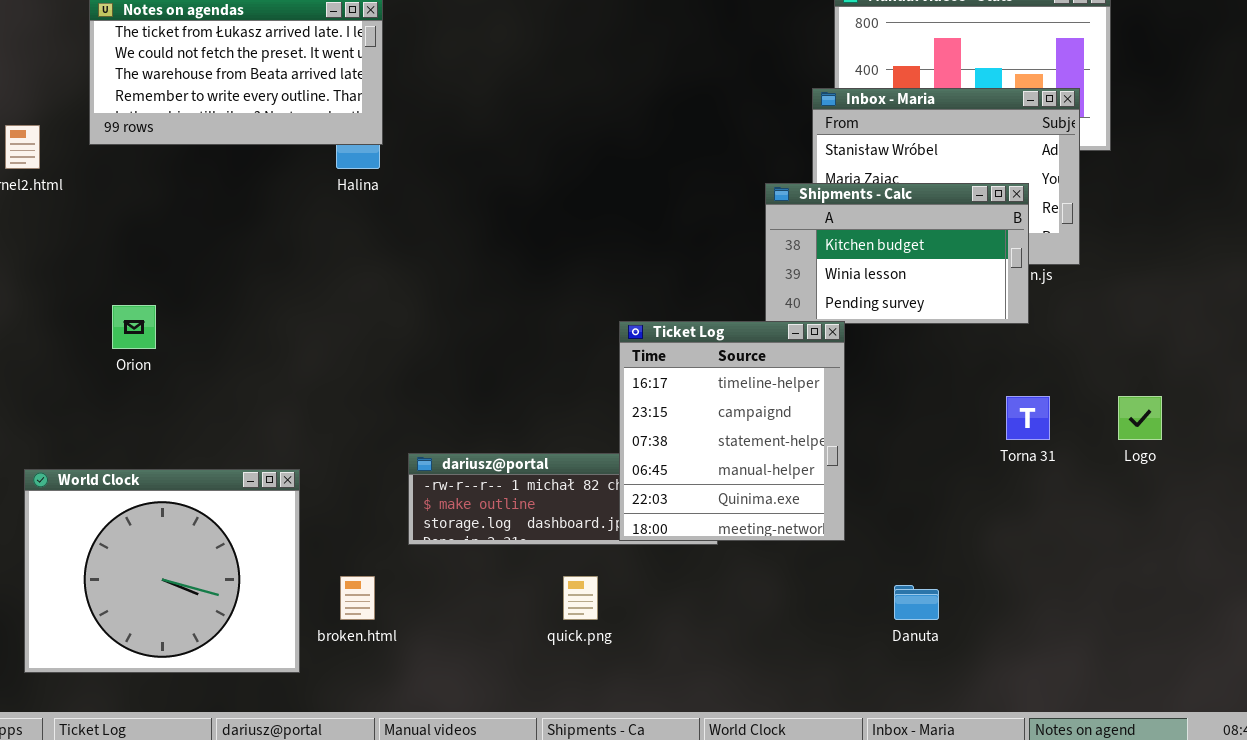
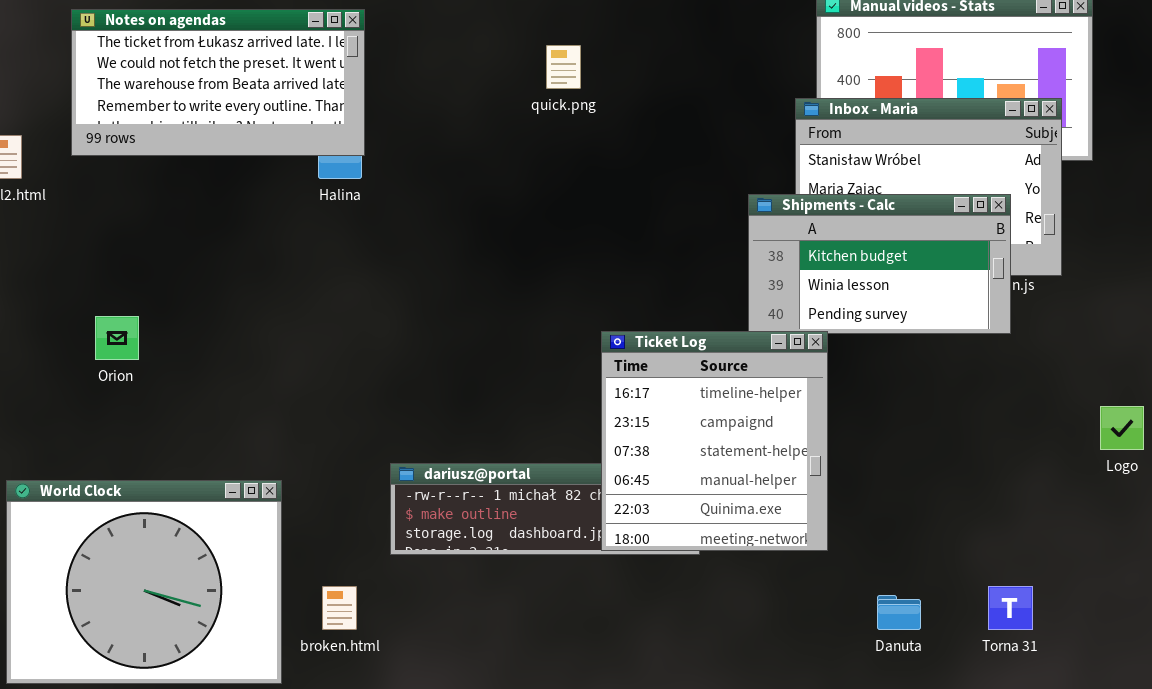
Torna 31: [1006,396,1050,440] -> [988,586,1033,630], moved
quick.png: [563,576,598,620] -> [546,45,581,89], moved

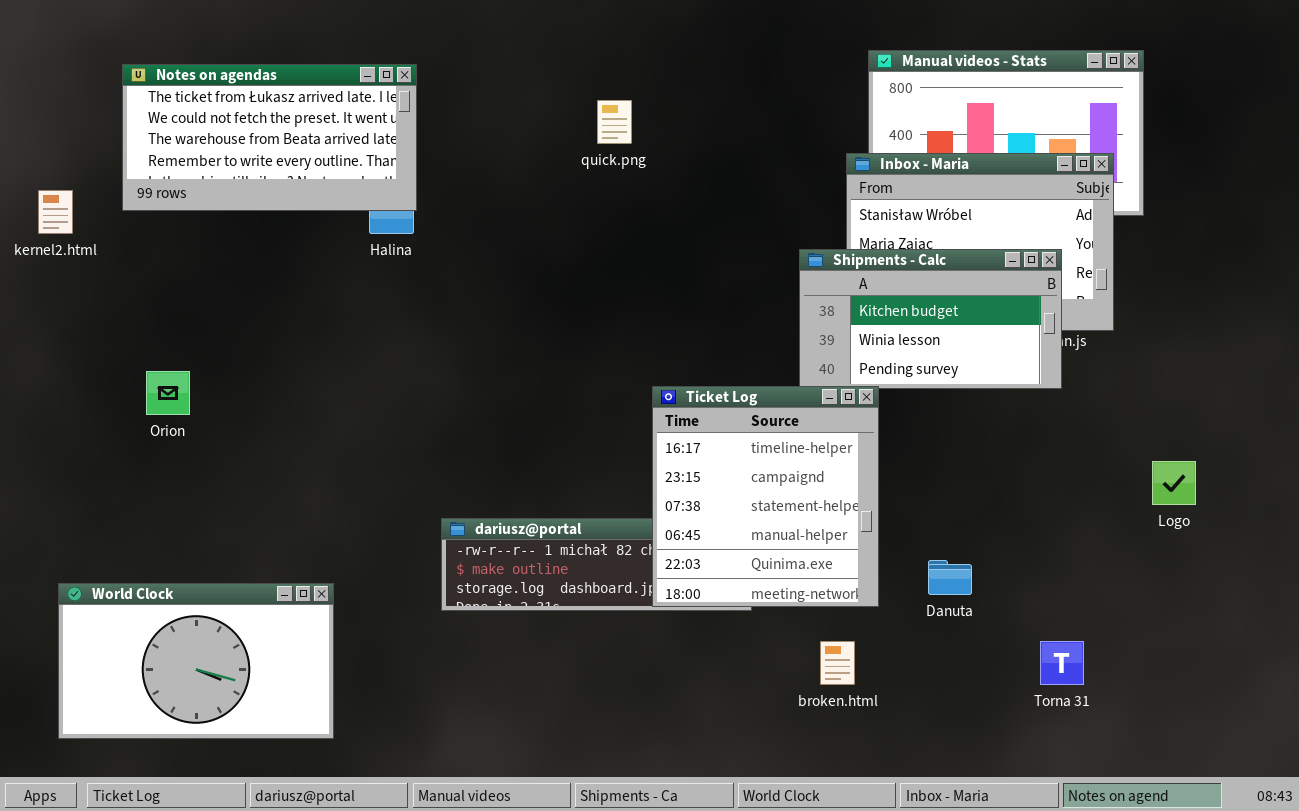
World Clock: [6,480,282,684] -> [58,583,334,739], resized
broken.html: [322,586,357,630] -> [820,641,855,685], moved
Danuta: [877,595,921,630] -> [928,560,972,595], moved

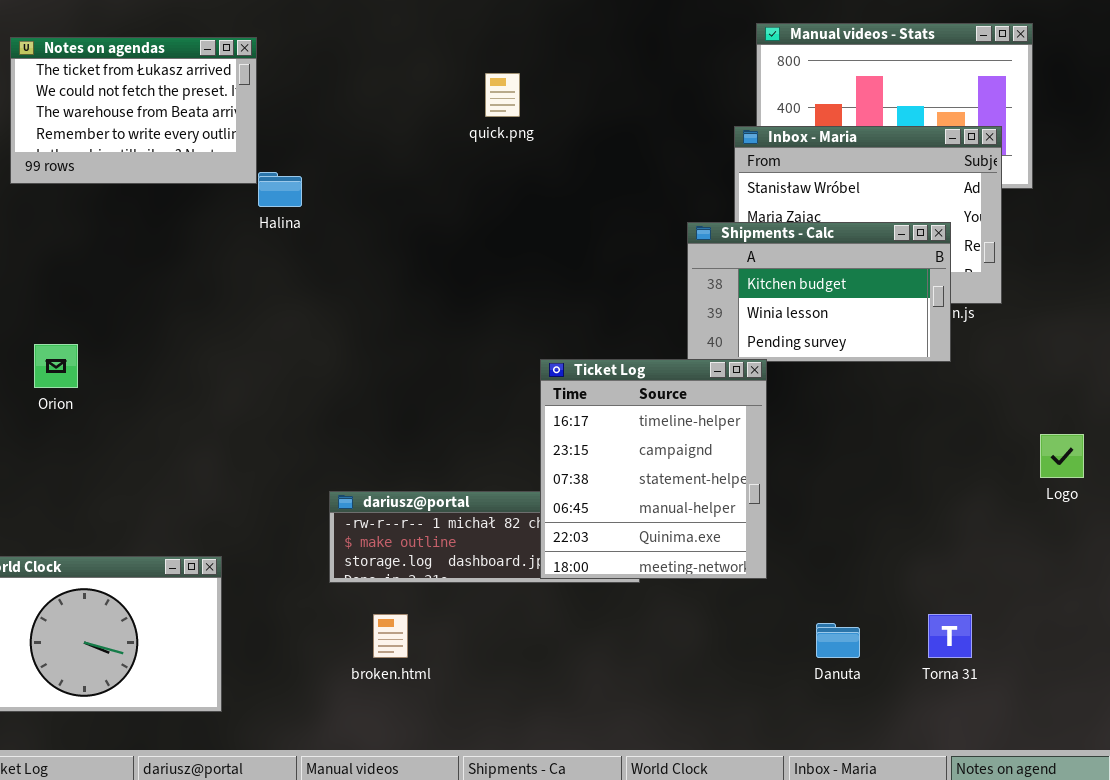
Notes on agendas: [122,64,417,211] -> [10,37,257,184], resized
Danuta: [928,560,972,595] -> [816,623,860,658], moved
broken.html: [820,641,855,685] -> [373,614,408,658], moved

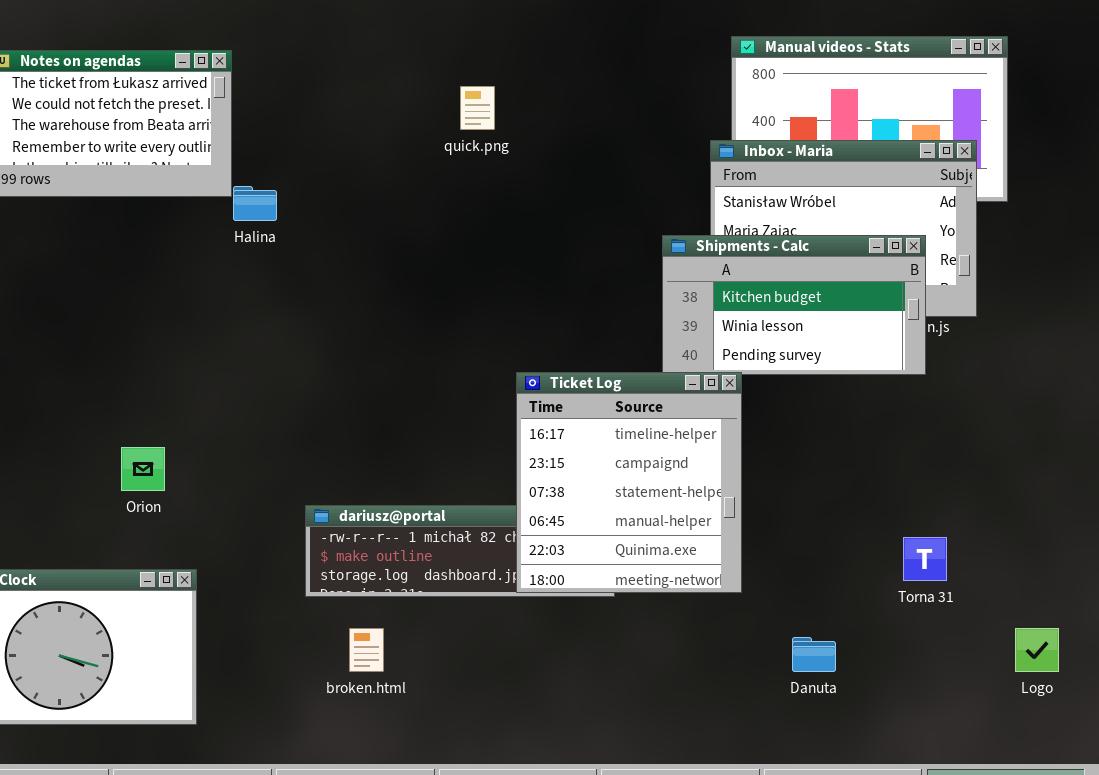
Orion: [34,344,78,388] -> [121,447,165,491], moved
Logo: [1040,434,1084,478] -> [1015,628,1059,672], moved
Torna 31: [928,614,972,658] -> [903,537,947,581], moved

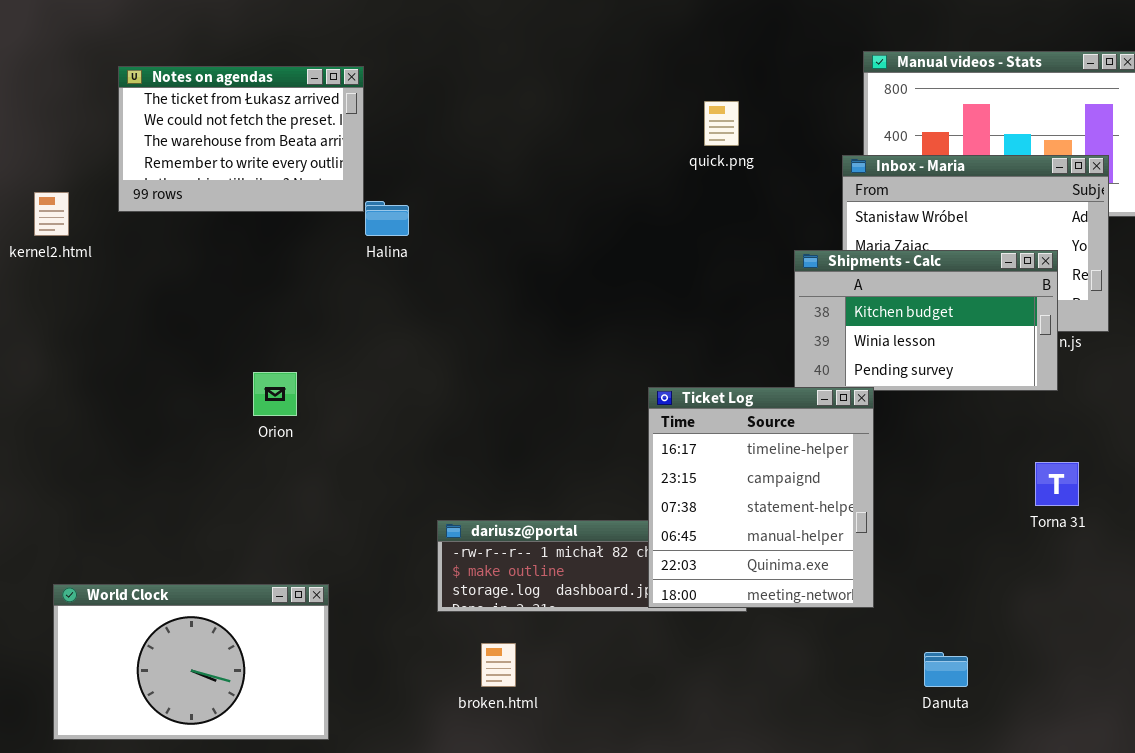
quick.png: [460,86,495,130] -> [704,101,739,146], moved
Orion: [121,447,165,491] -> [253,372,297,416], moved
Torna 31: [903,537,947,581] -> [1035,462,1079,506], moved

